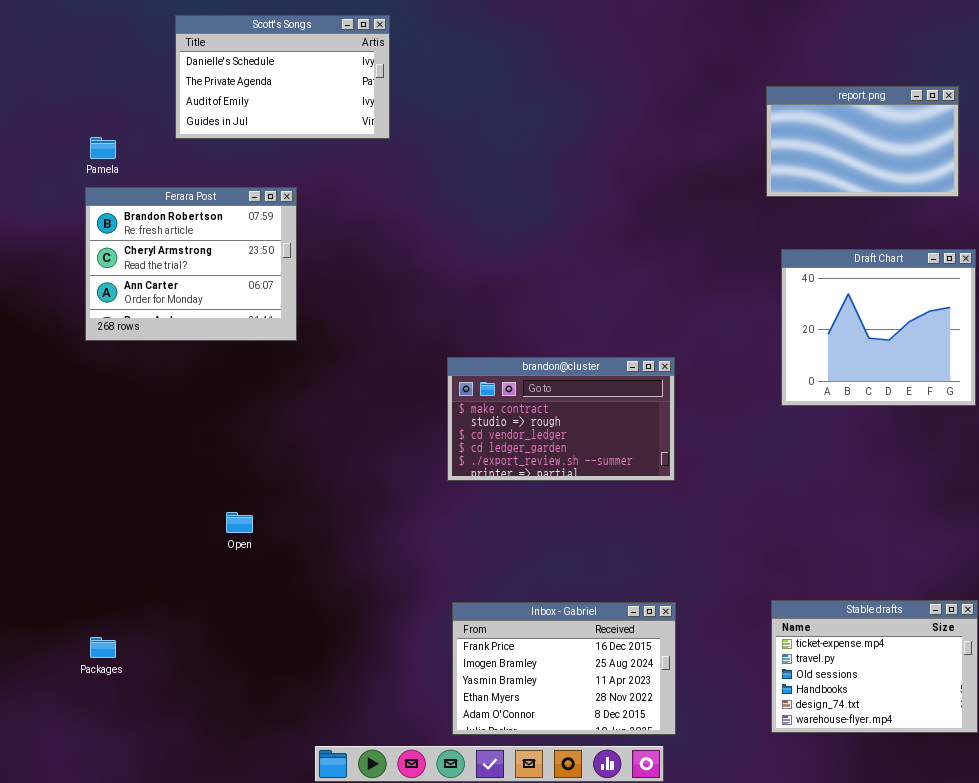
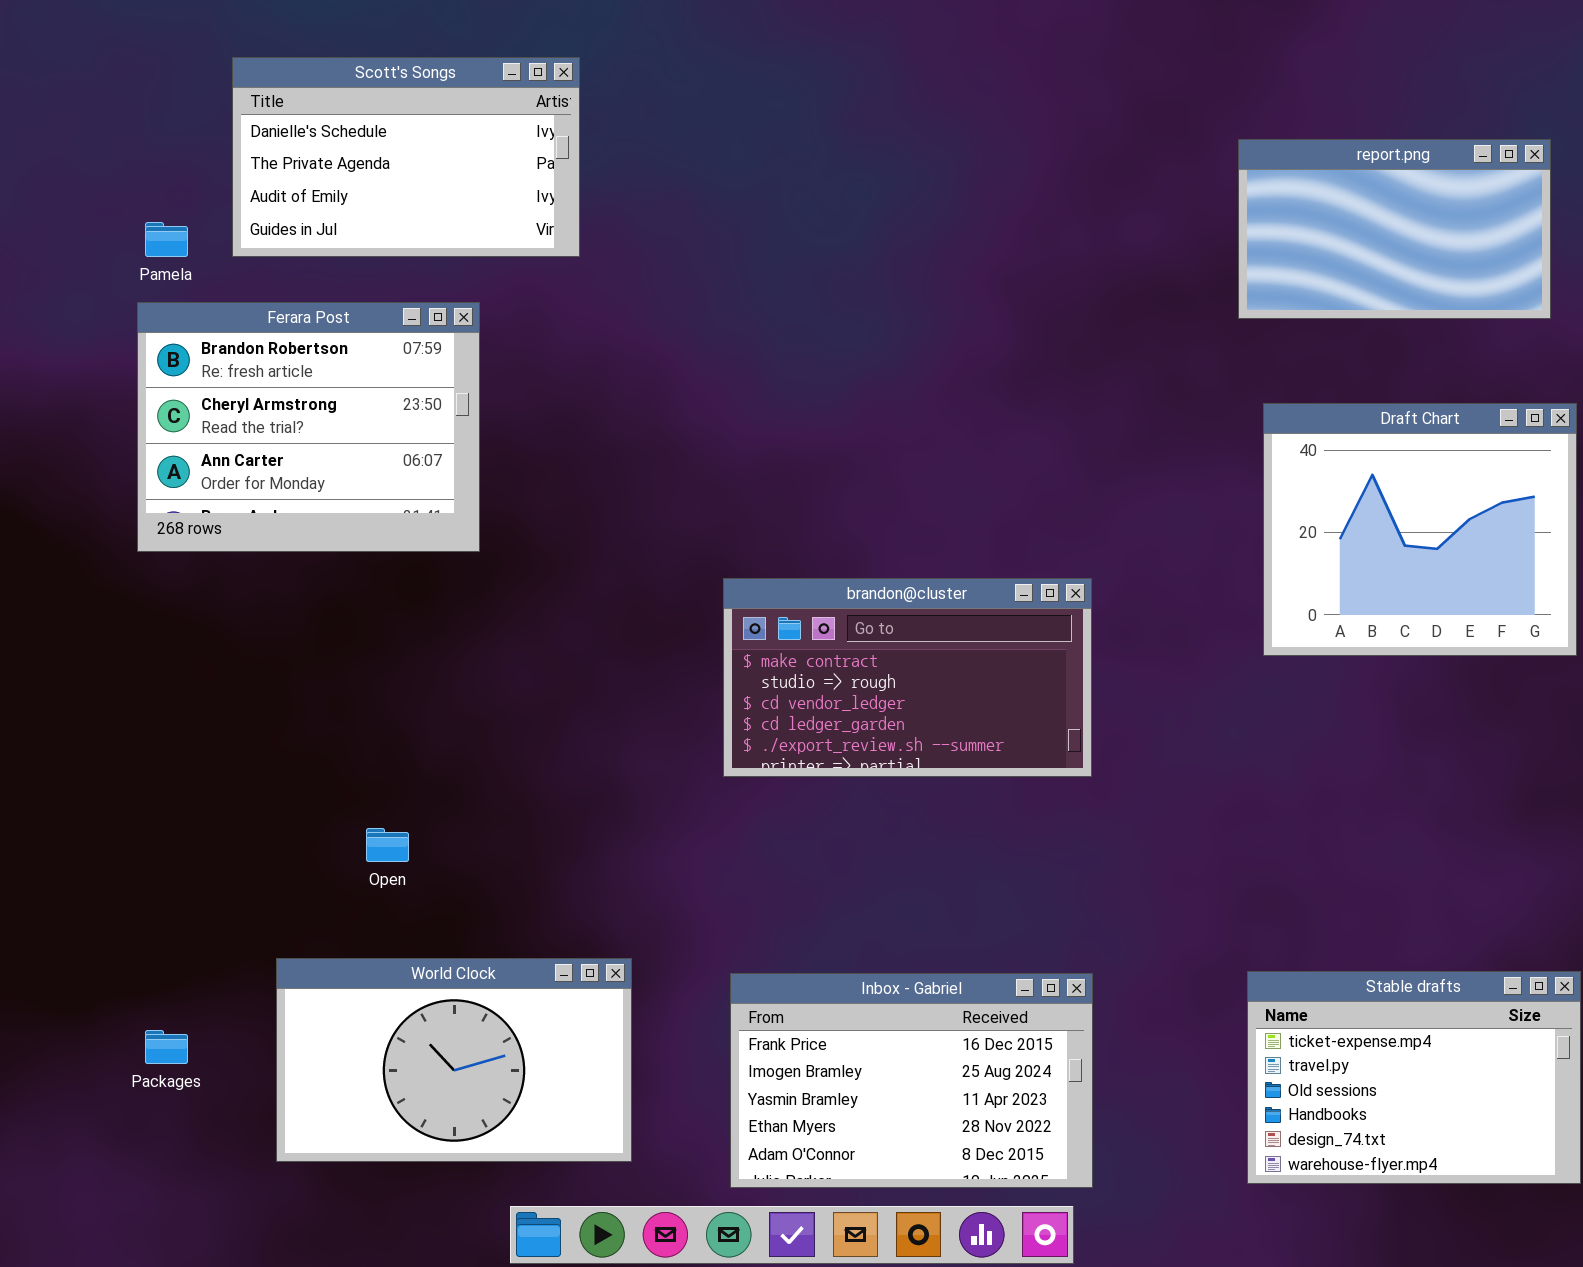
Scott's Songs: [175,15,390,139] -> [232,57,580,257], moved
World Clock: none -> [276,958,632,1162], opened

